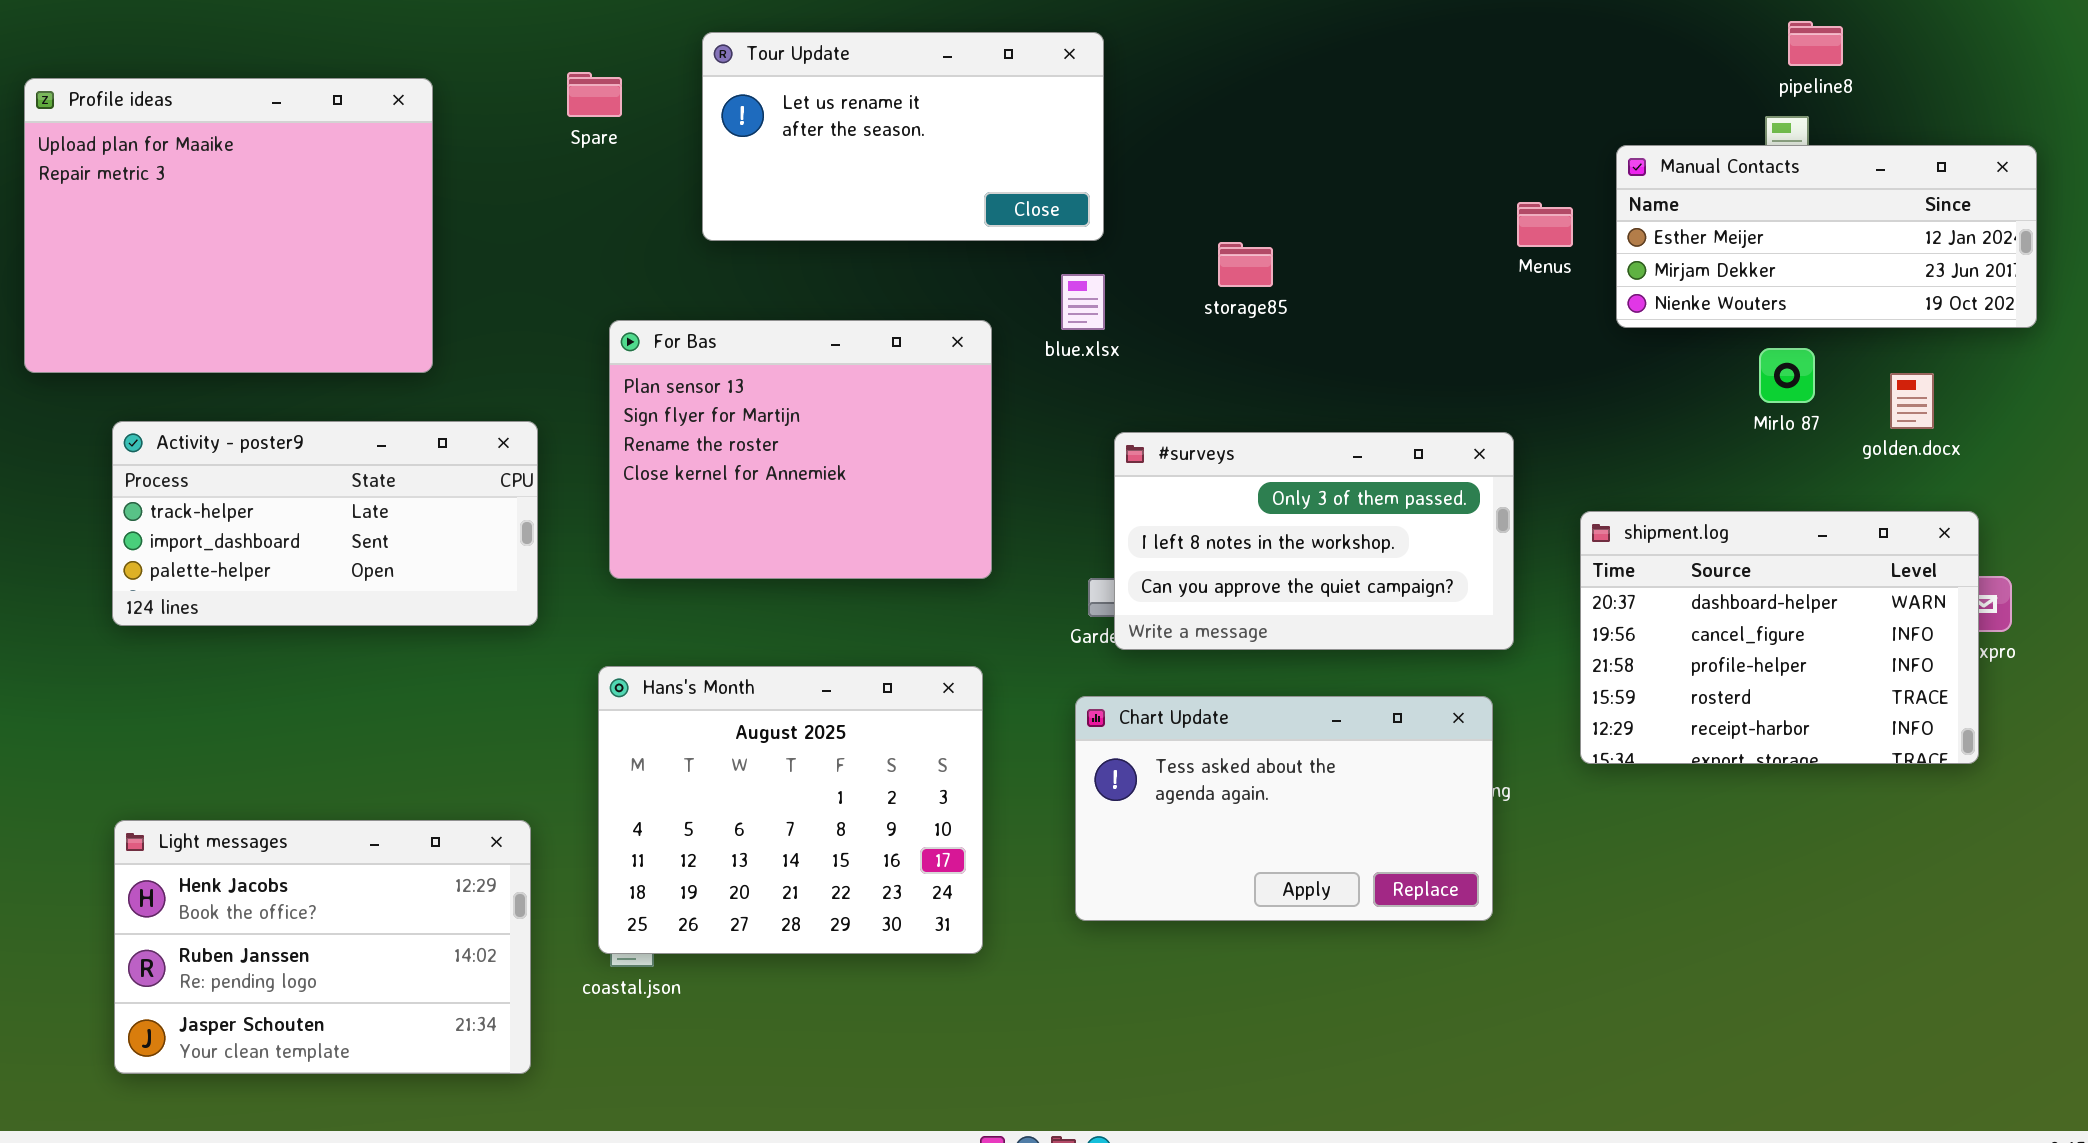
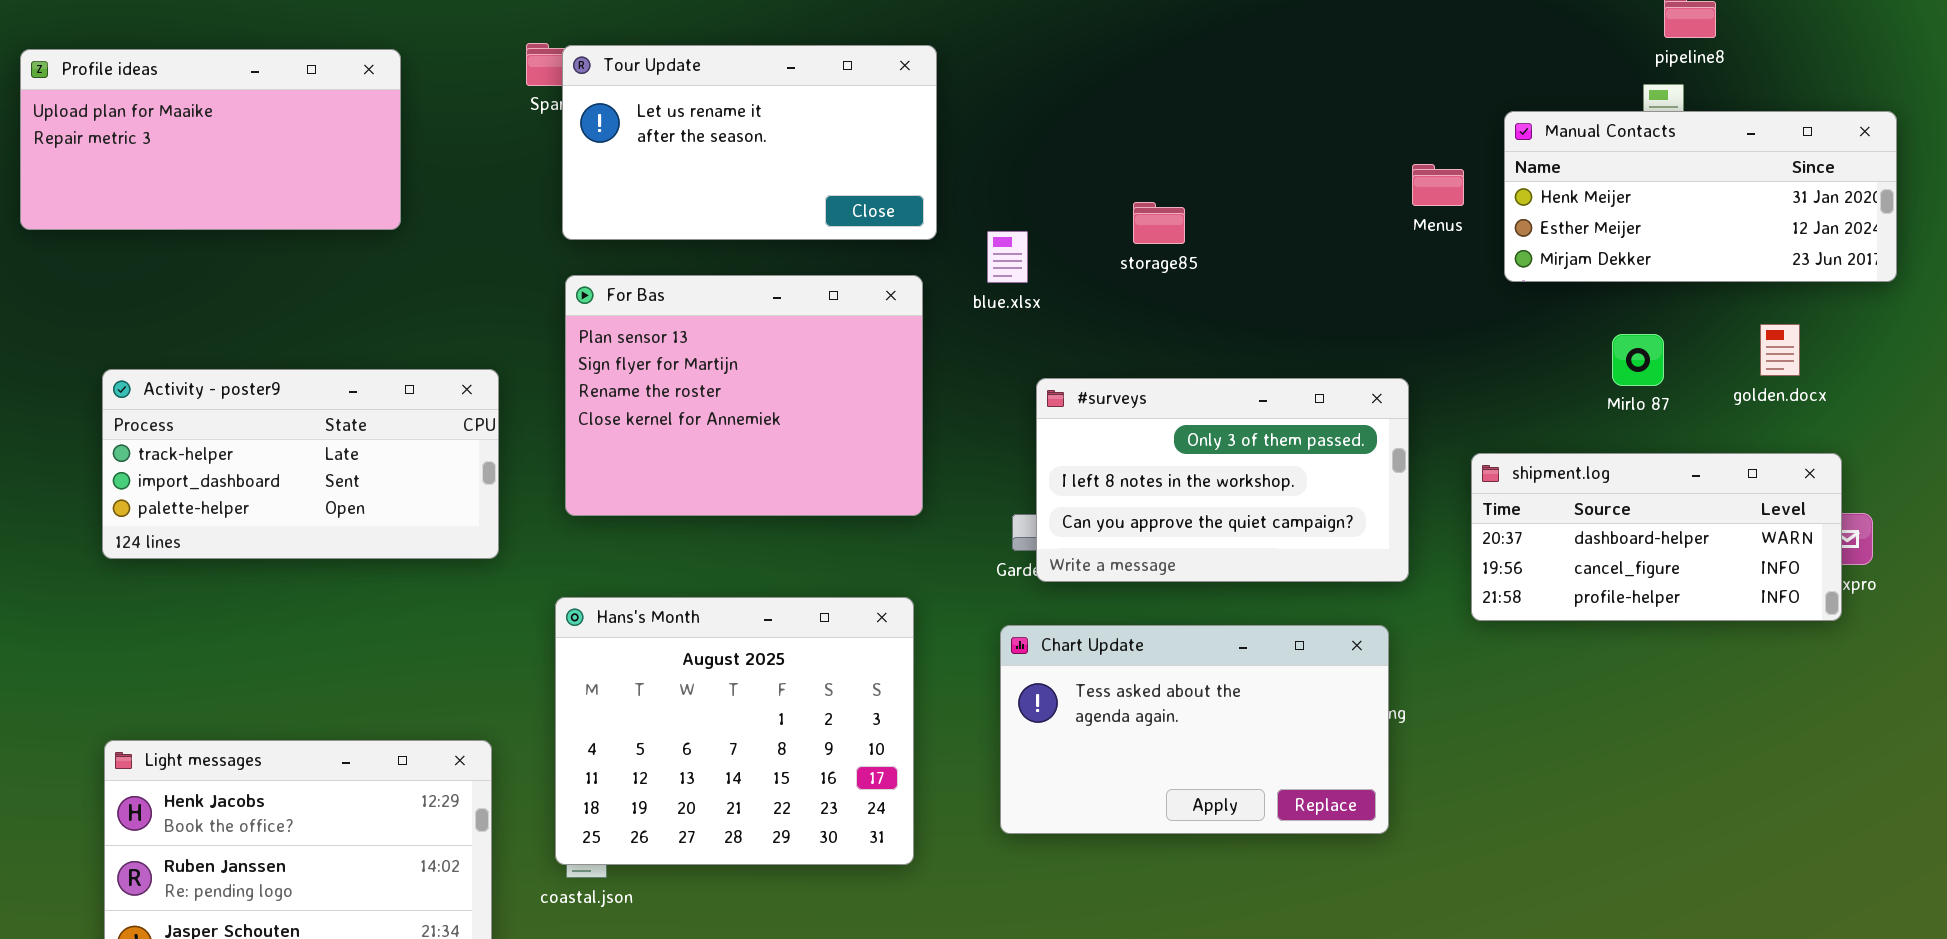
Tour Update: [702,32,1104,241] -> [562,45,937,240], moved
Profile ideas: [24,78,433,373] -> [20,49,401,230], resized
Manual Contacts: [1616,145,2037,328] -> [1504,111,1897,282], scrolled up 1 row
Mirlo 87: [1759,348,1815,403] -> [1612,334,1664,386], moved
shipment.log: [1580,511,1979,764] -> [1471,453,1842,621], resized

